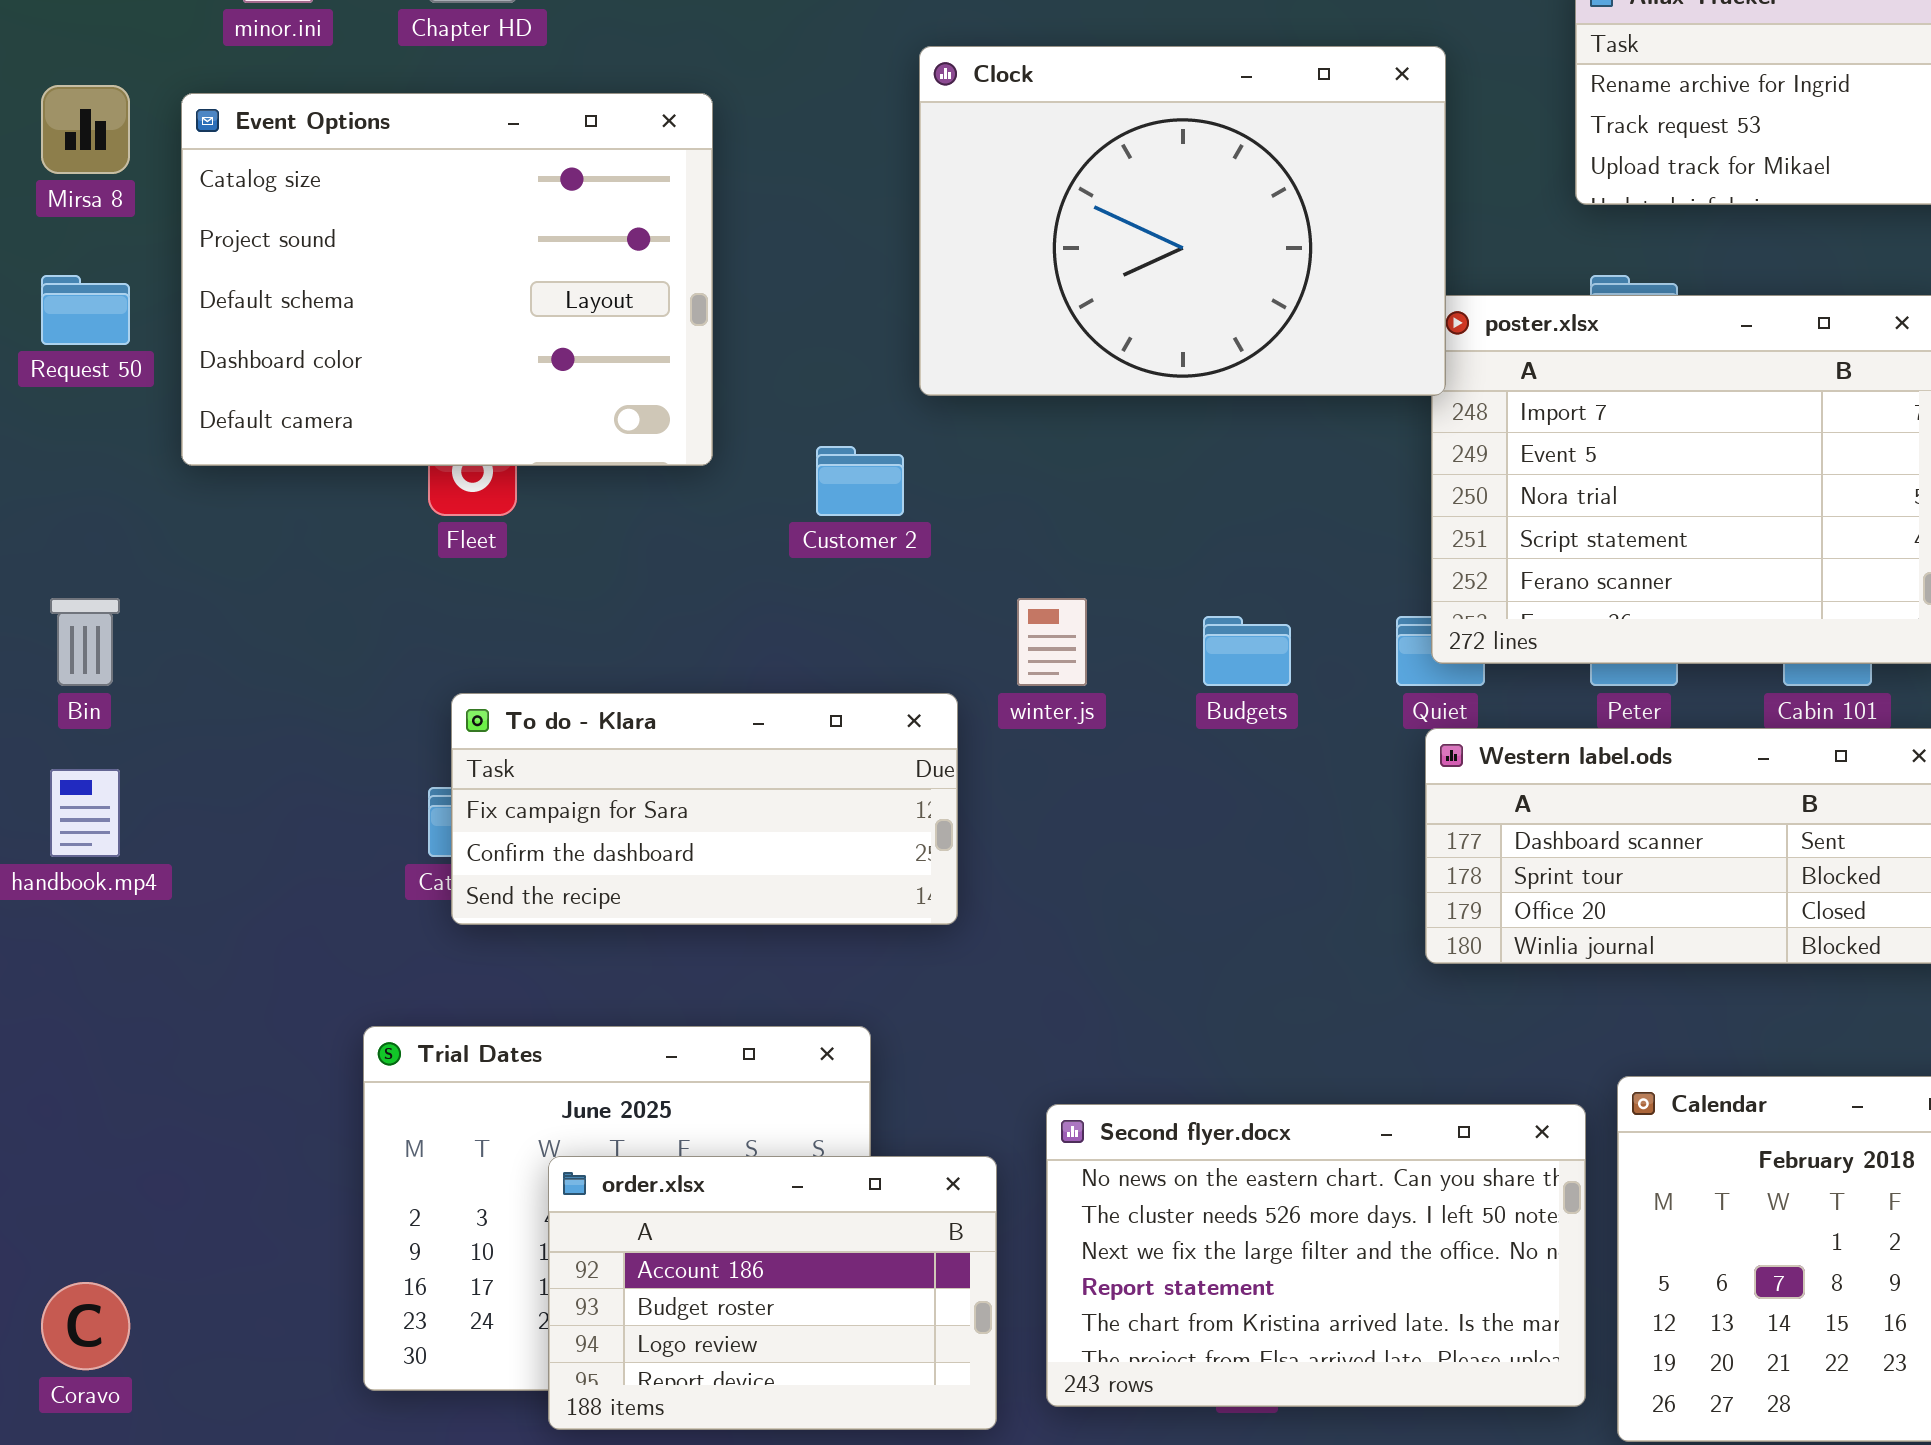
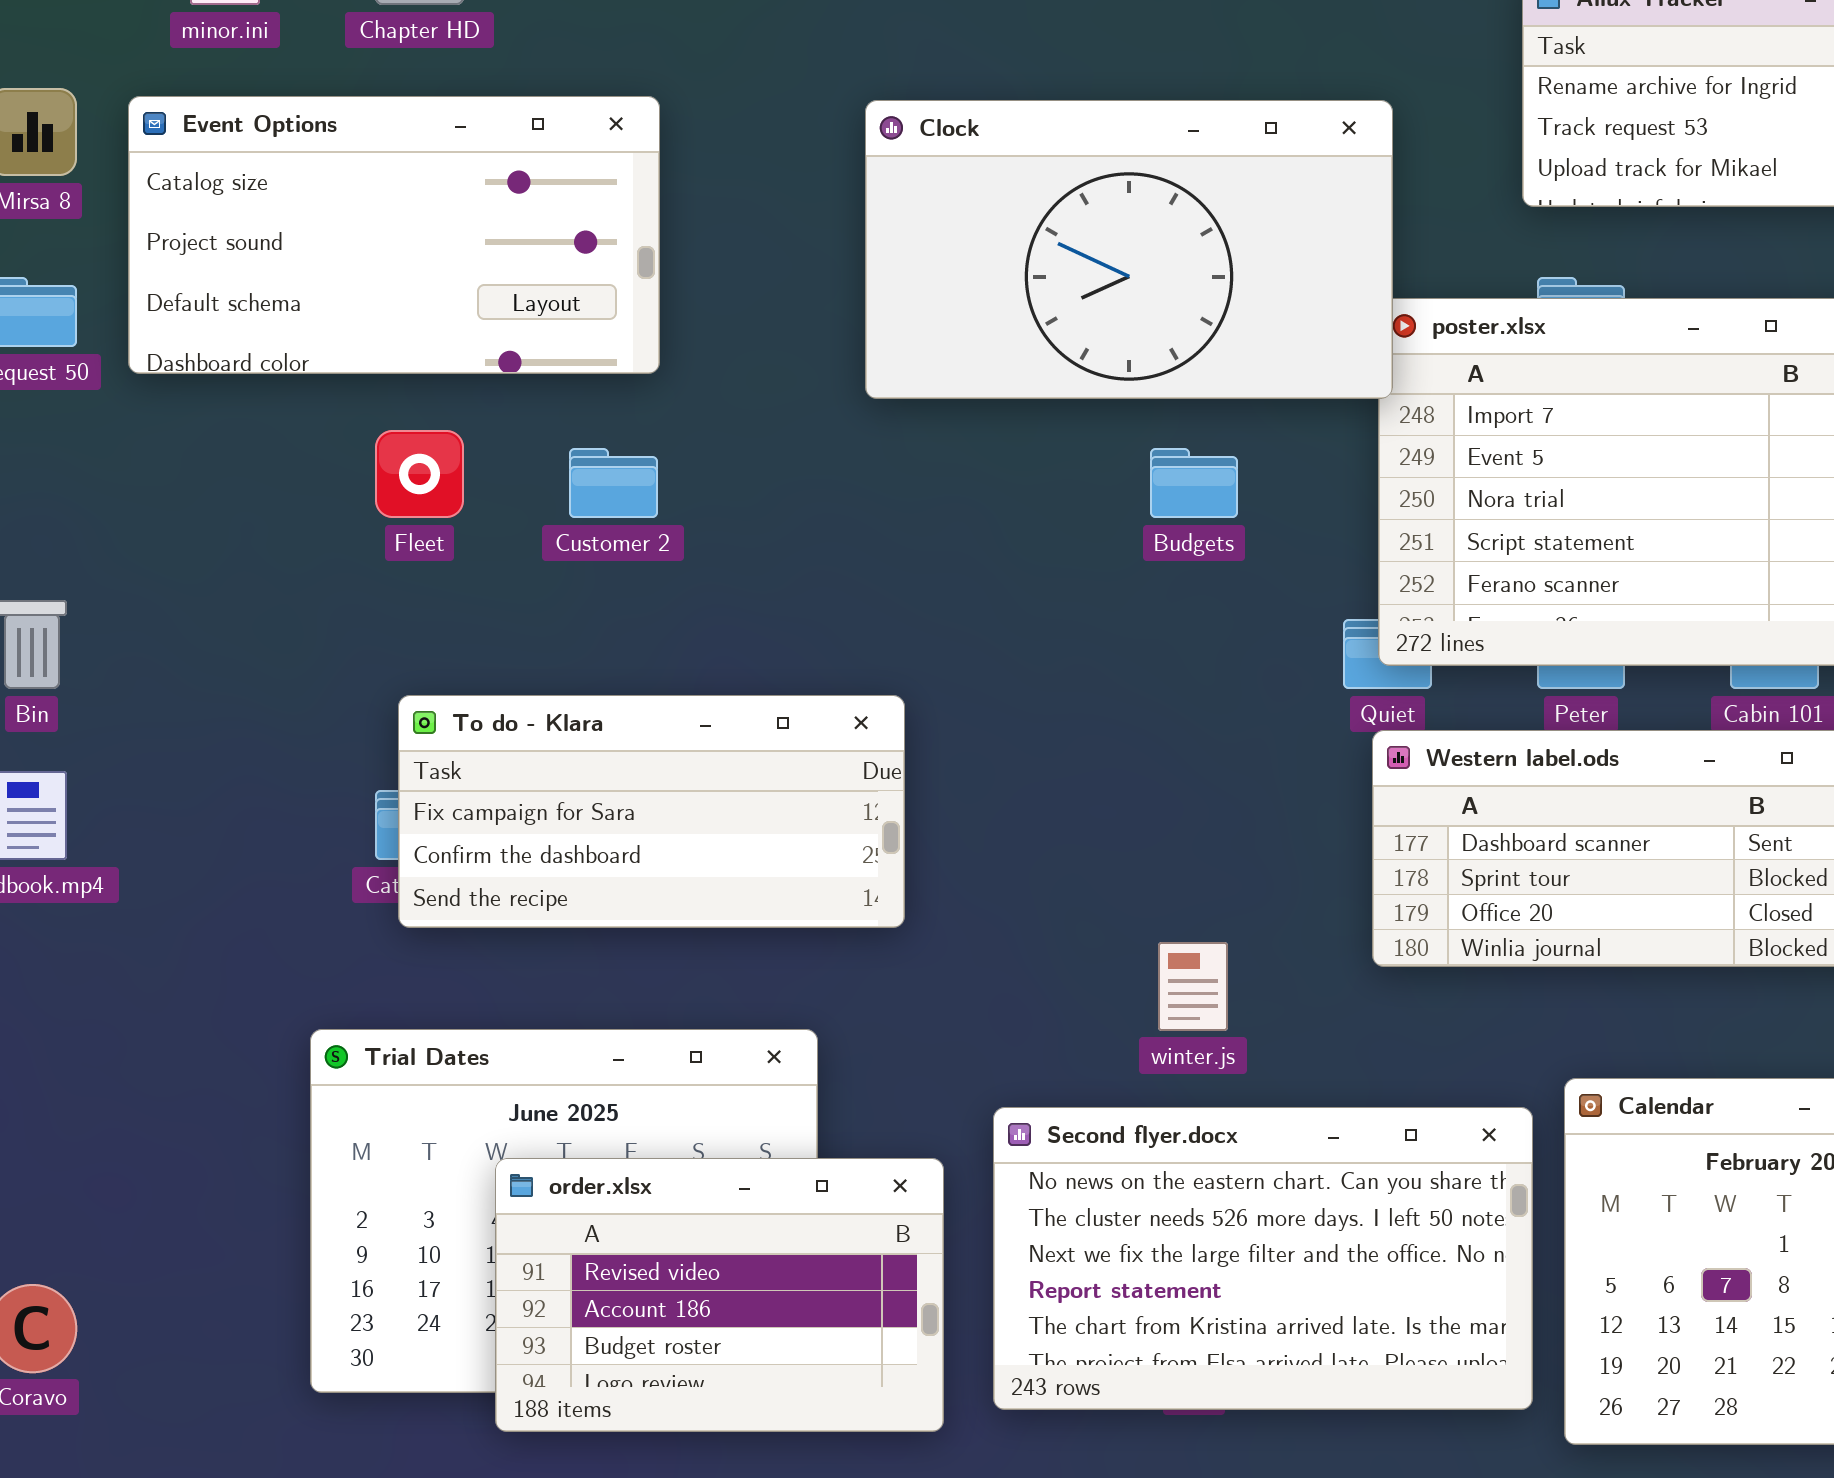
Clock: [919,46,1446,396] -> [865,100,1393,399], resized
Event Options: [181,93,713,466] -> [128,96,660,374], resized
Customer 2: [816,446,904,516] -> [569,448,658,518], moved
winter.js: [1017,598,1087,686] -> [1158,942,1228,1031], moved
Budgets: [1203,616,1291,686] -> [1150,448,1238,518], moved
order.xlsx: [548,1156,997,1430] -> [495,1158,944,1432], scrolled up 1 row

